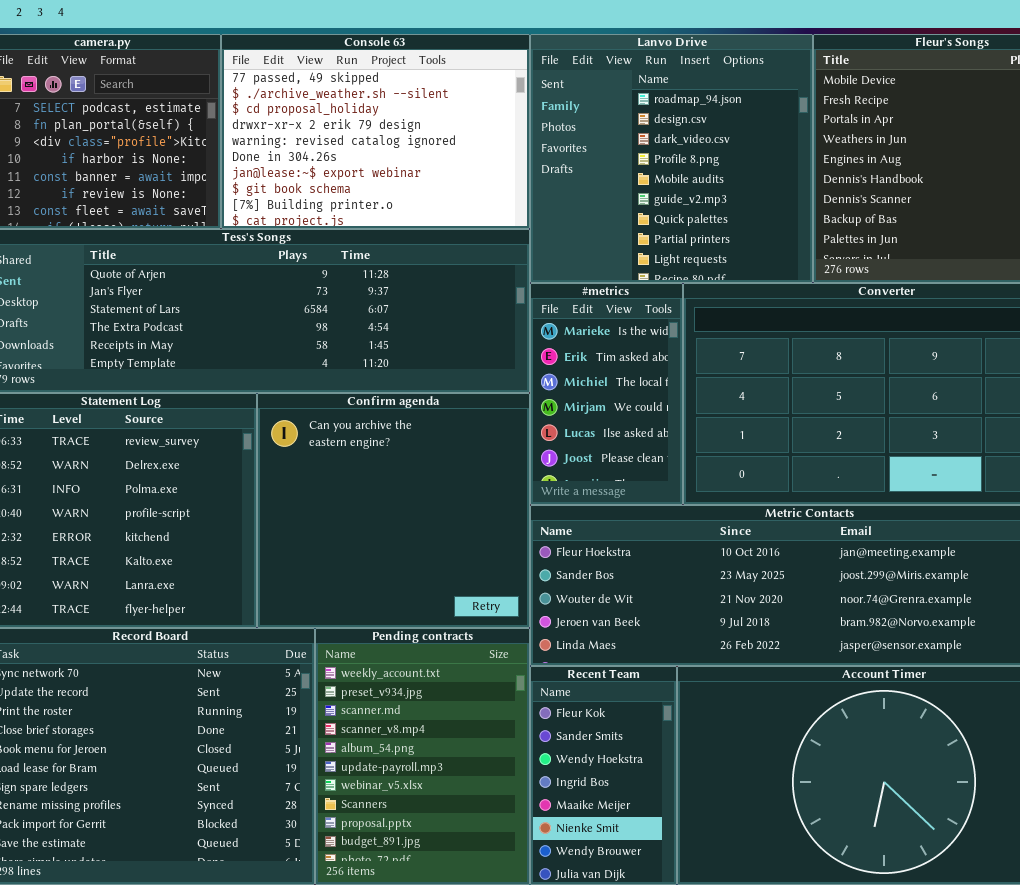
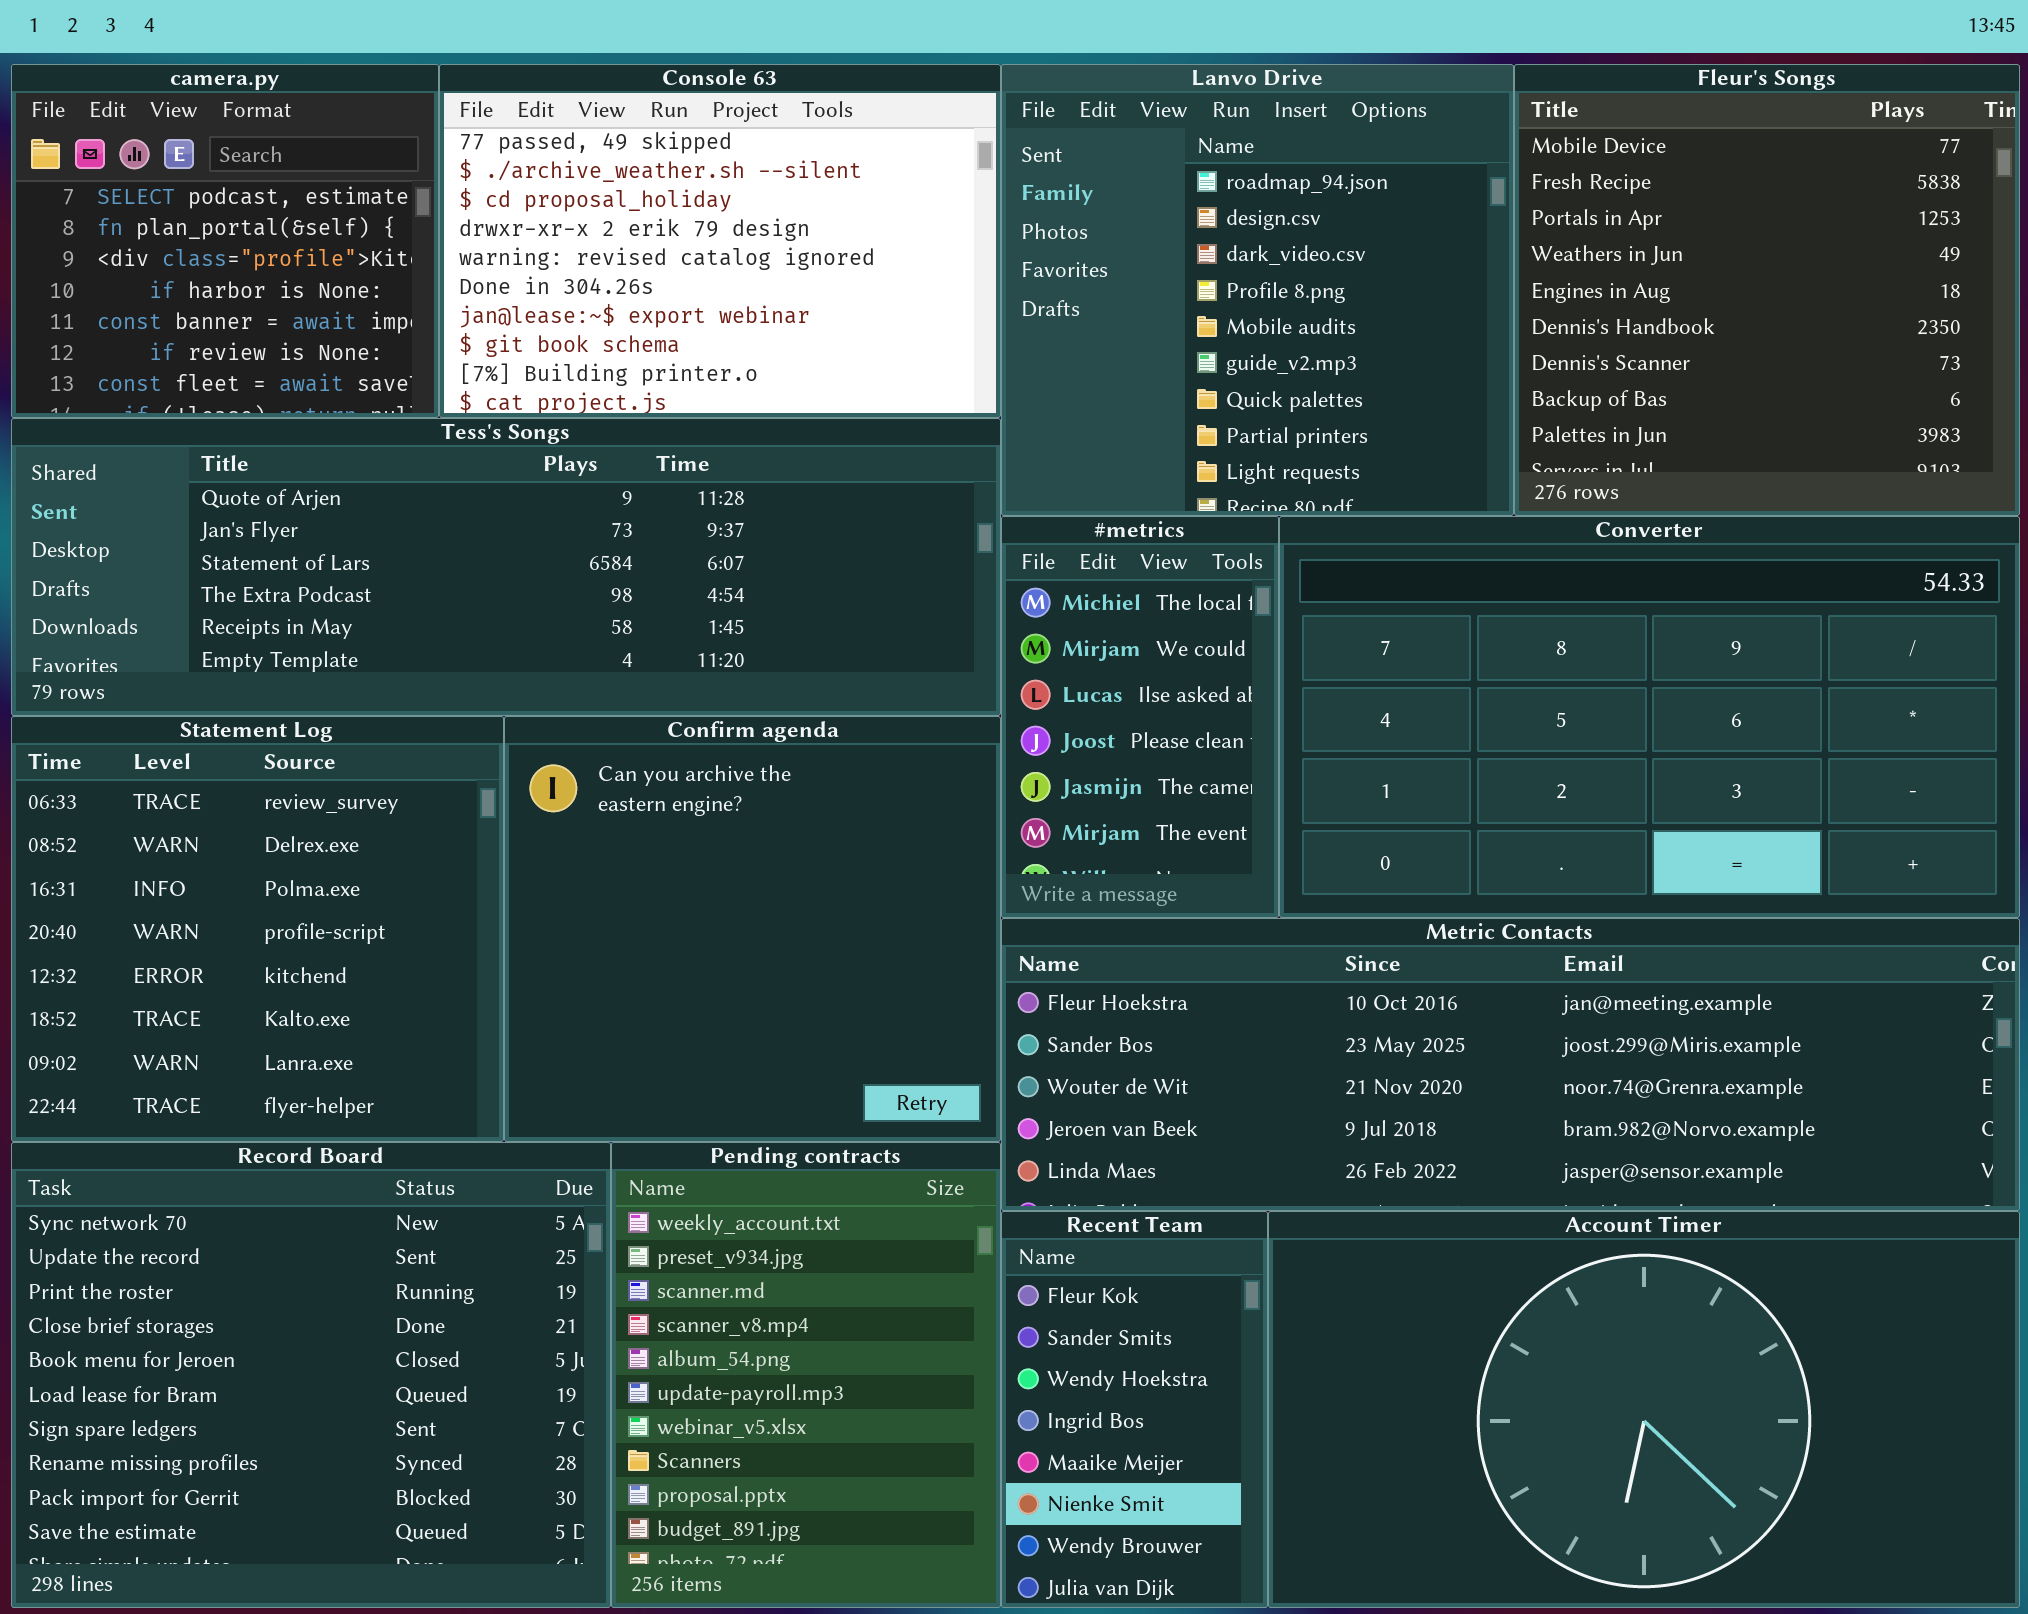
#metrics: [530,283,683,505] -> [1001,516,1279,918], scrolled down 2 rows

